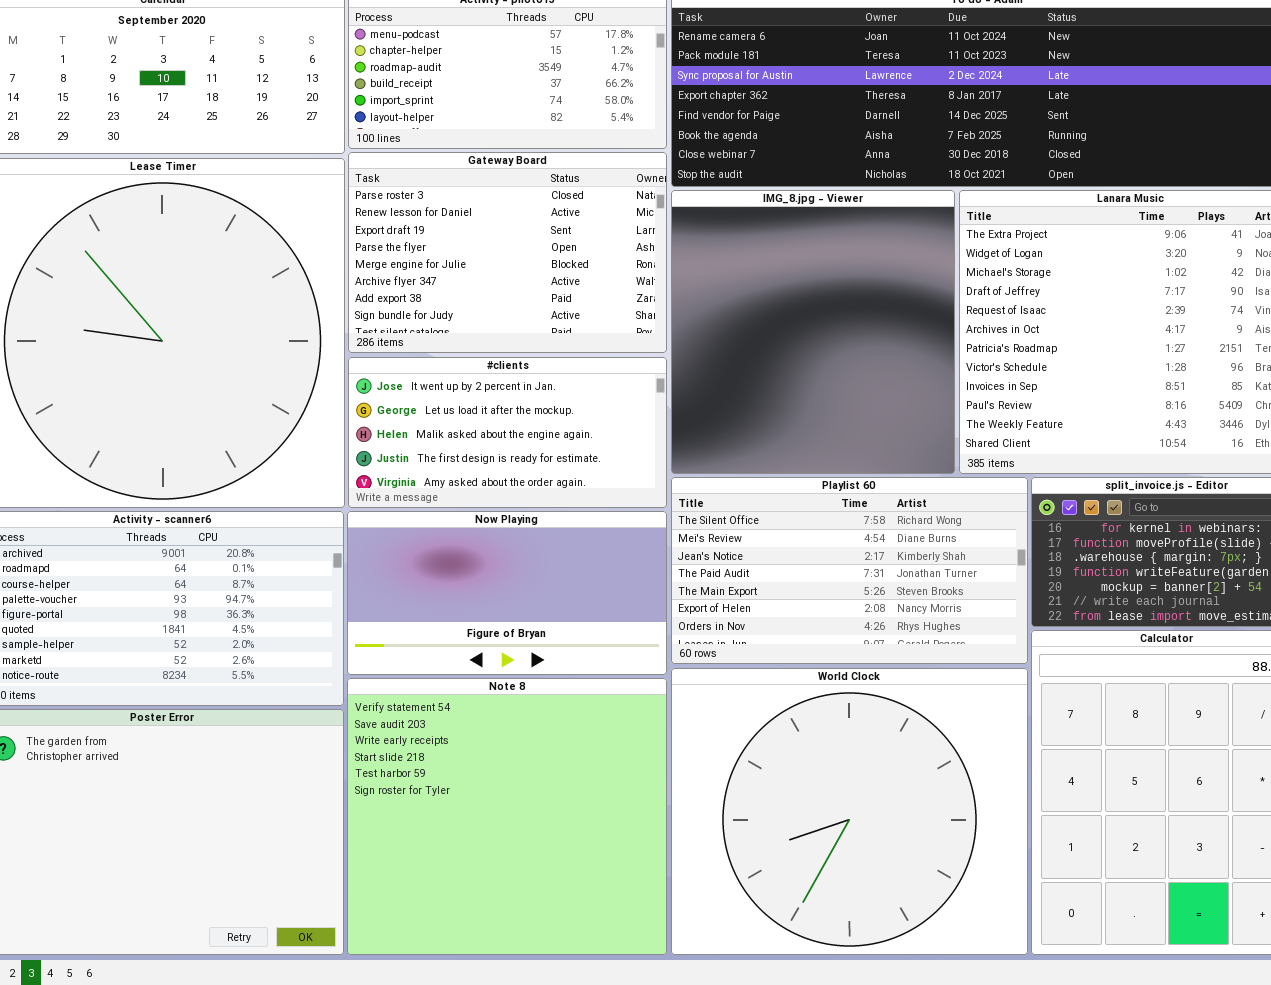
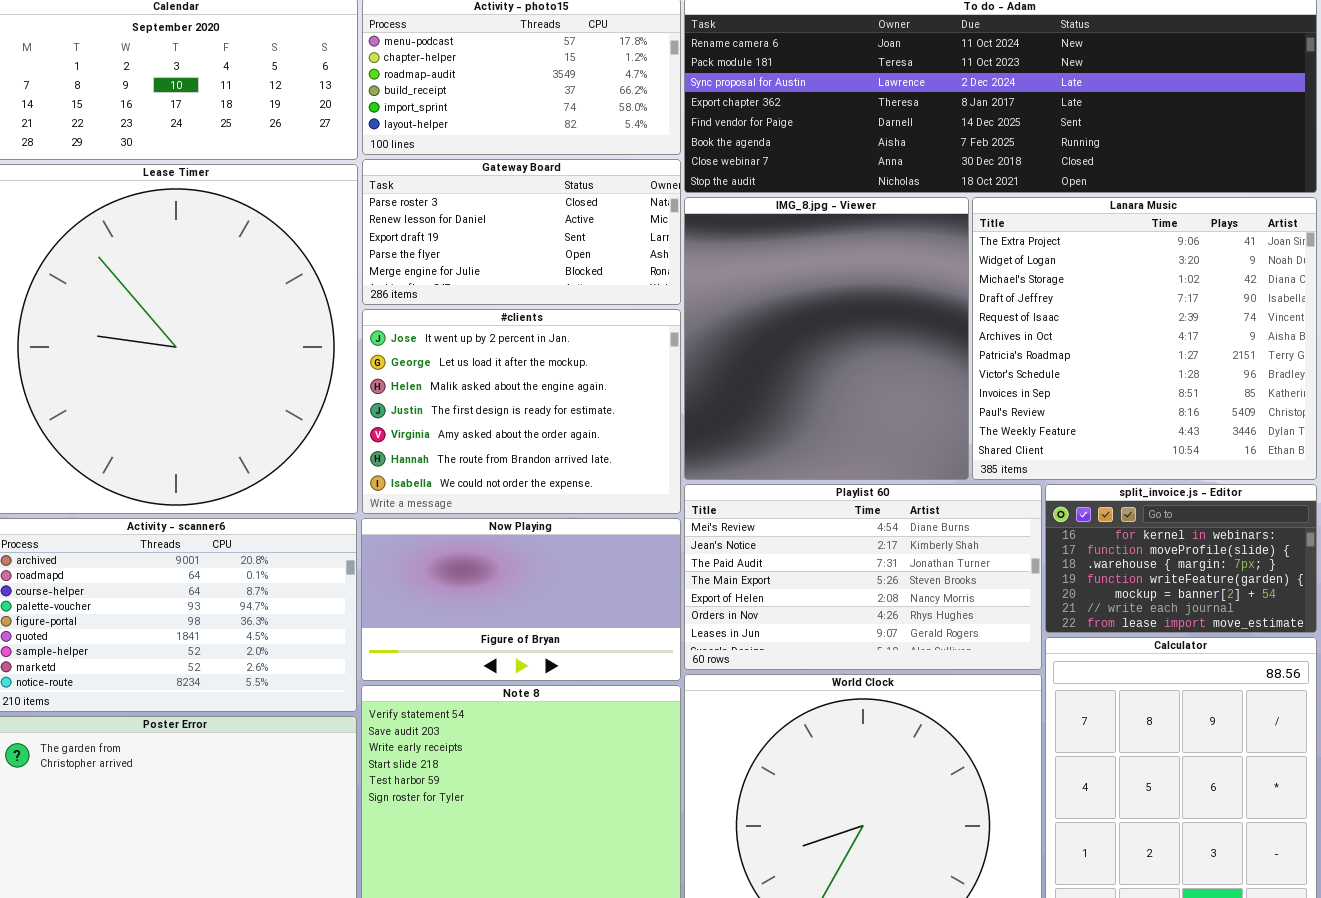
Gateway Board: [348,152,667,353] -> [362,159,681,305], resized
#clients: [348,357,667,508] -> [362,309,681,514], resized
Playlist 60: [671,477,1028,664] -> [684,484,1042,670], scrolled down 1 row

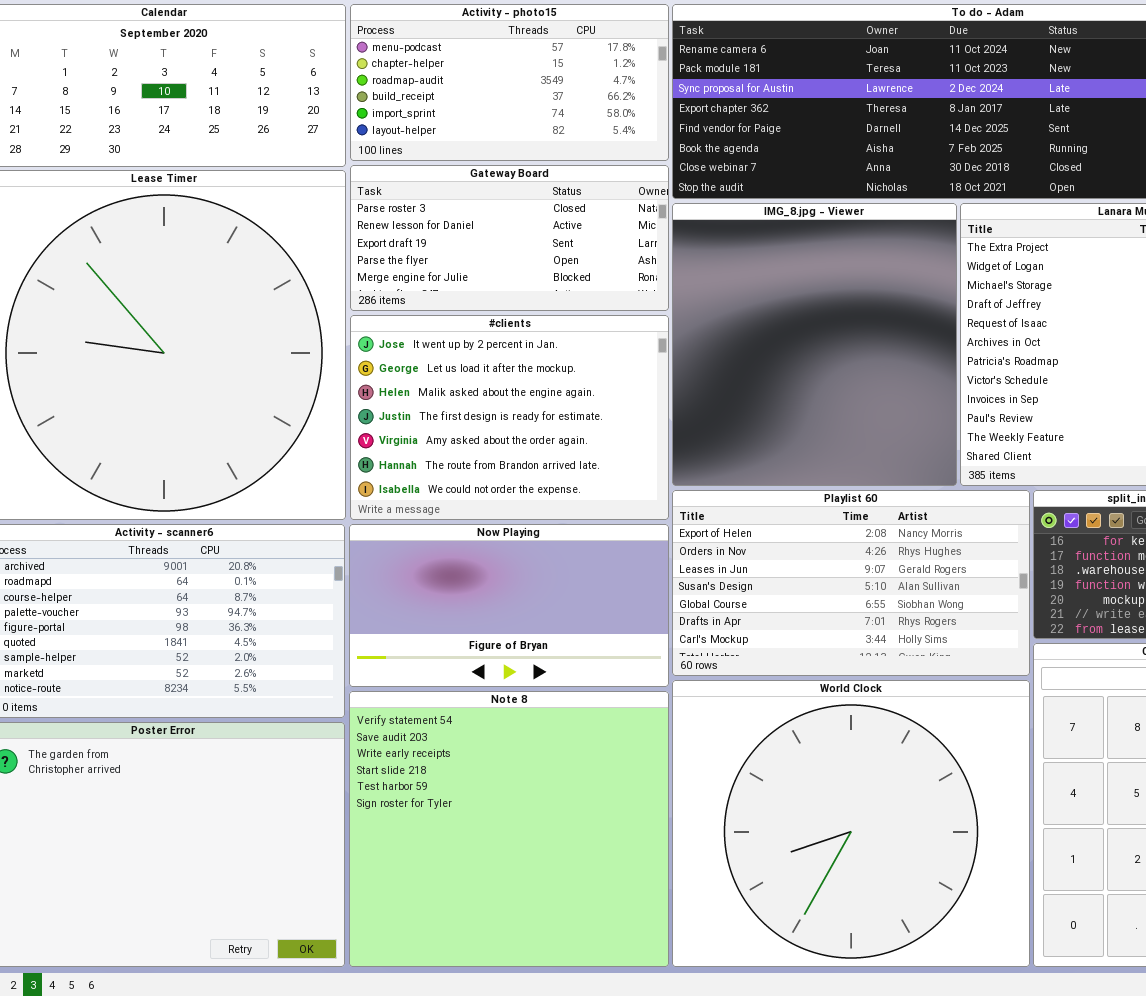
Playlist 60: [684,484,1042,670] -> [672,490,1030,676], scrolled down 4 rows

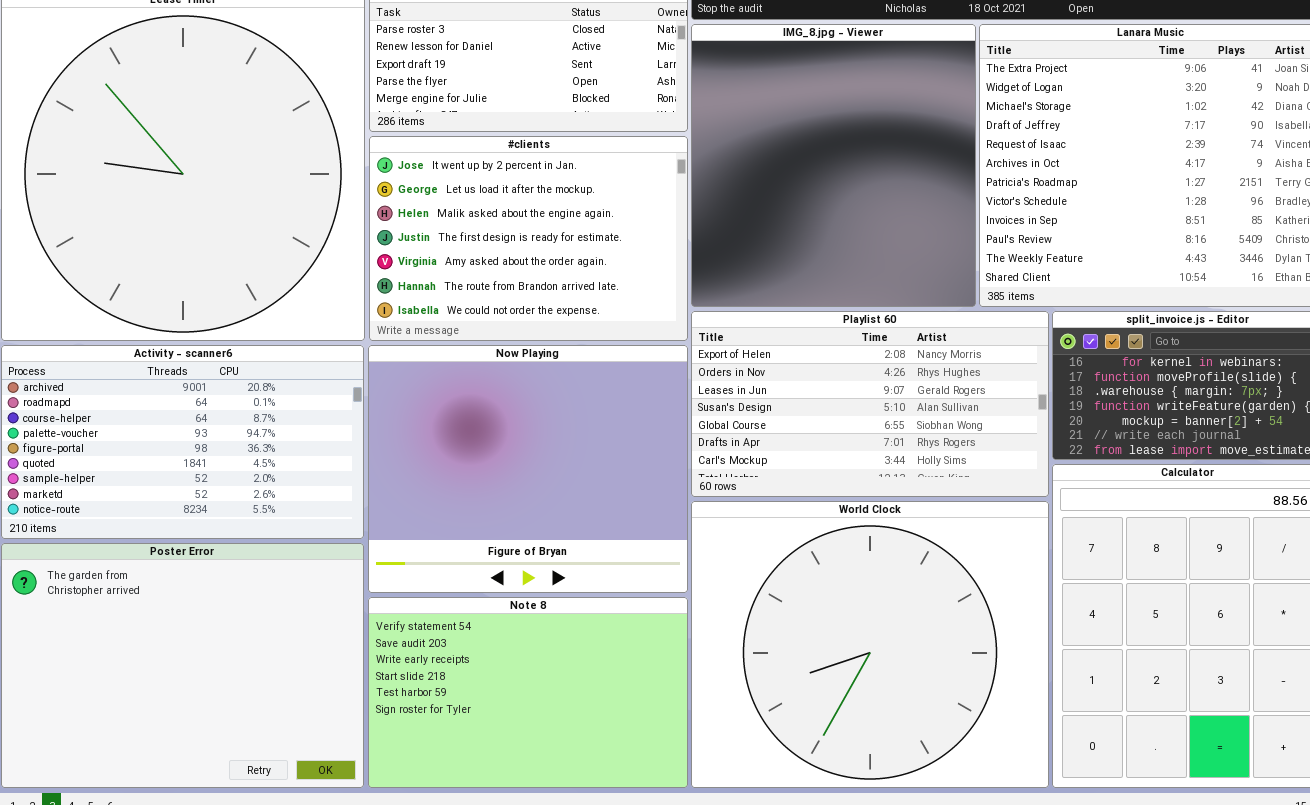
Now Playing: [349,524,669,687] -> [368,345,688,593], resized
Note 8: [349,691,669,967] -> [368,597,688,788], resized

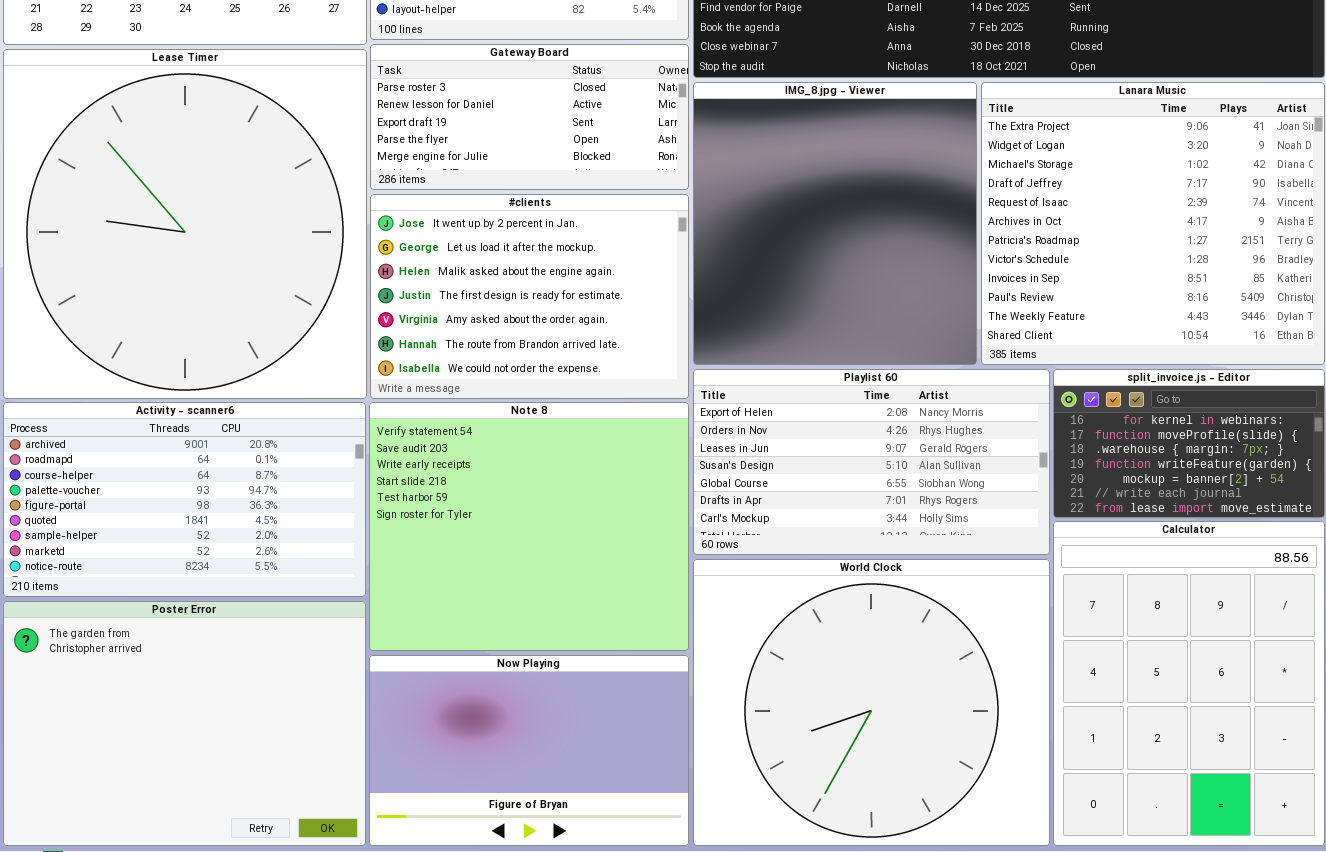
Now Playing: [368,345,688,593] -> [369,655,689,846], moved, resized
Note 8: [368,597,688,788] -> [369,402,689,651], moved, resized

